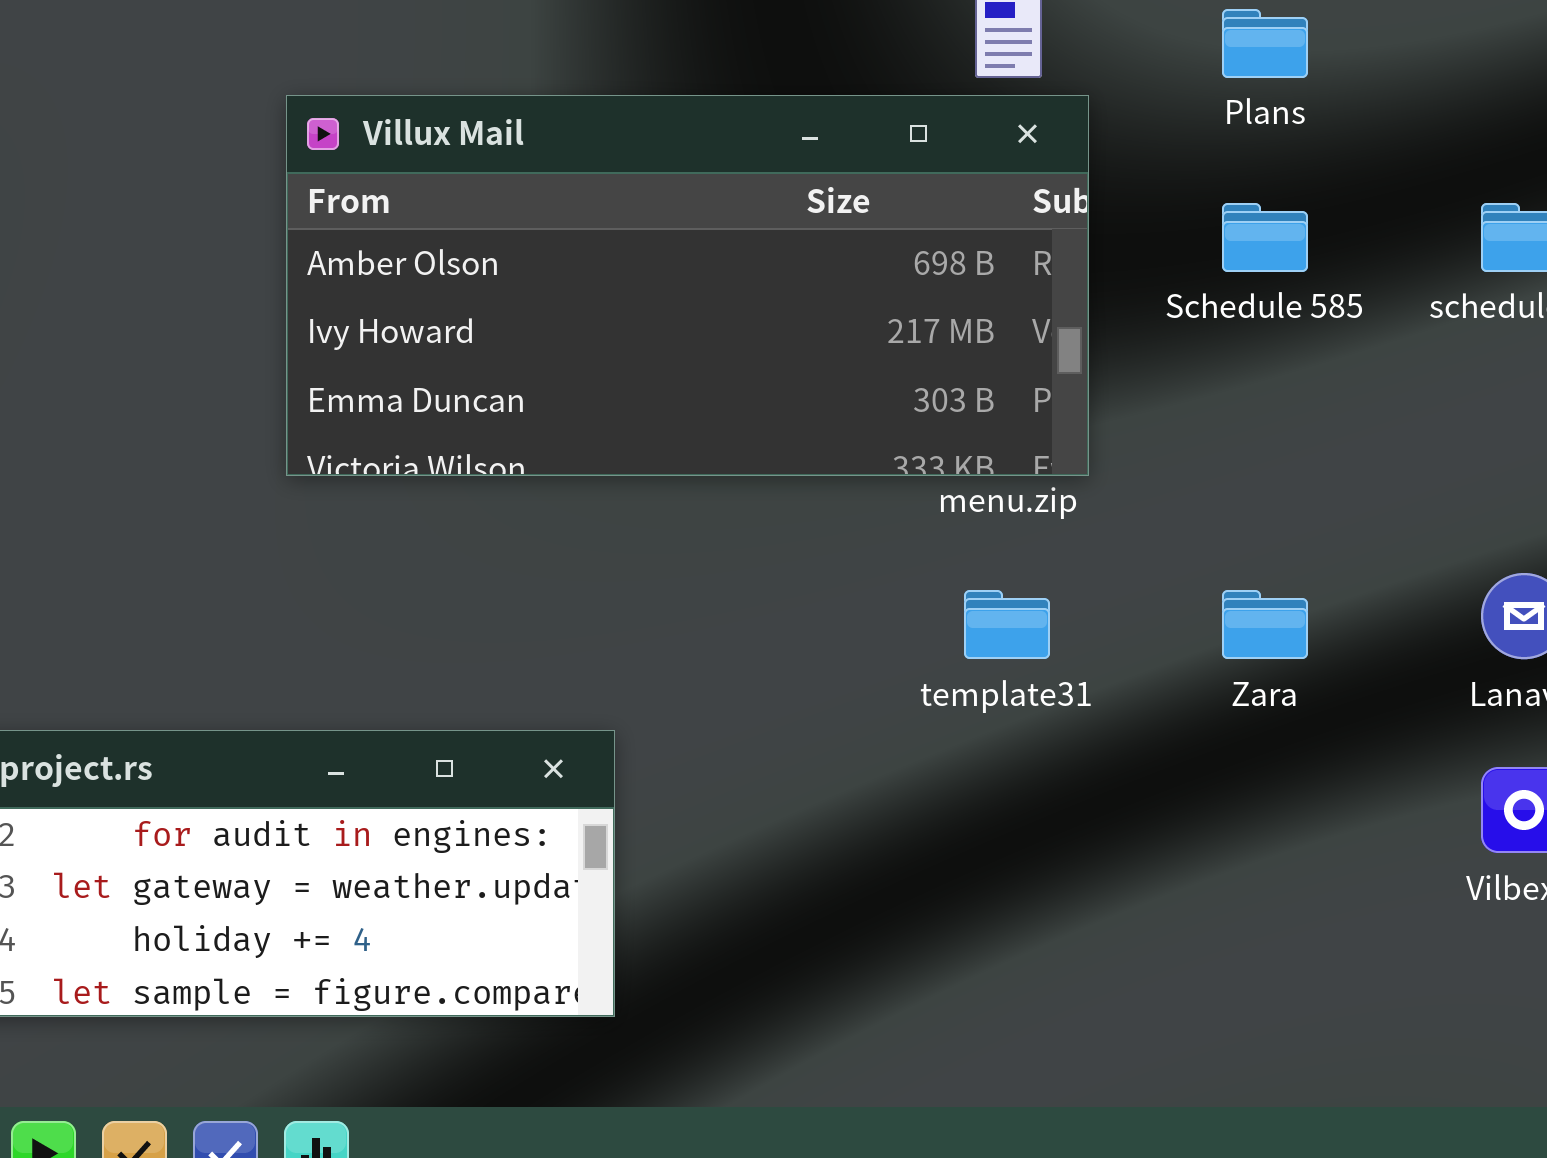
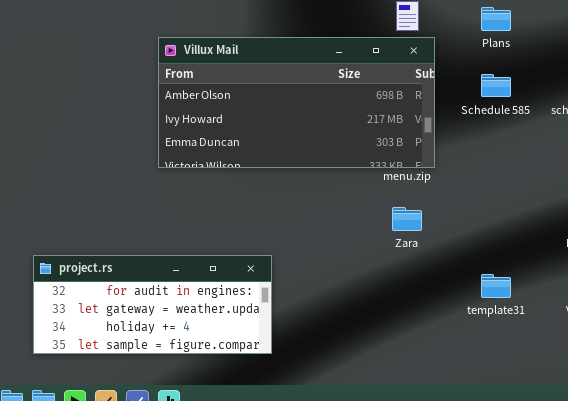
template31: [964,590,1050,659] -> [481,274,511,298], moved
Zara: [1222,590,1308,659] -> [392,207,422,231], moved

